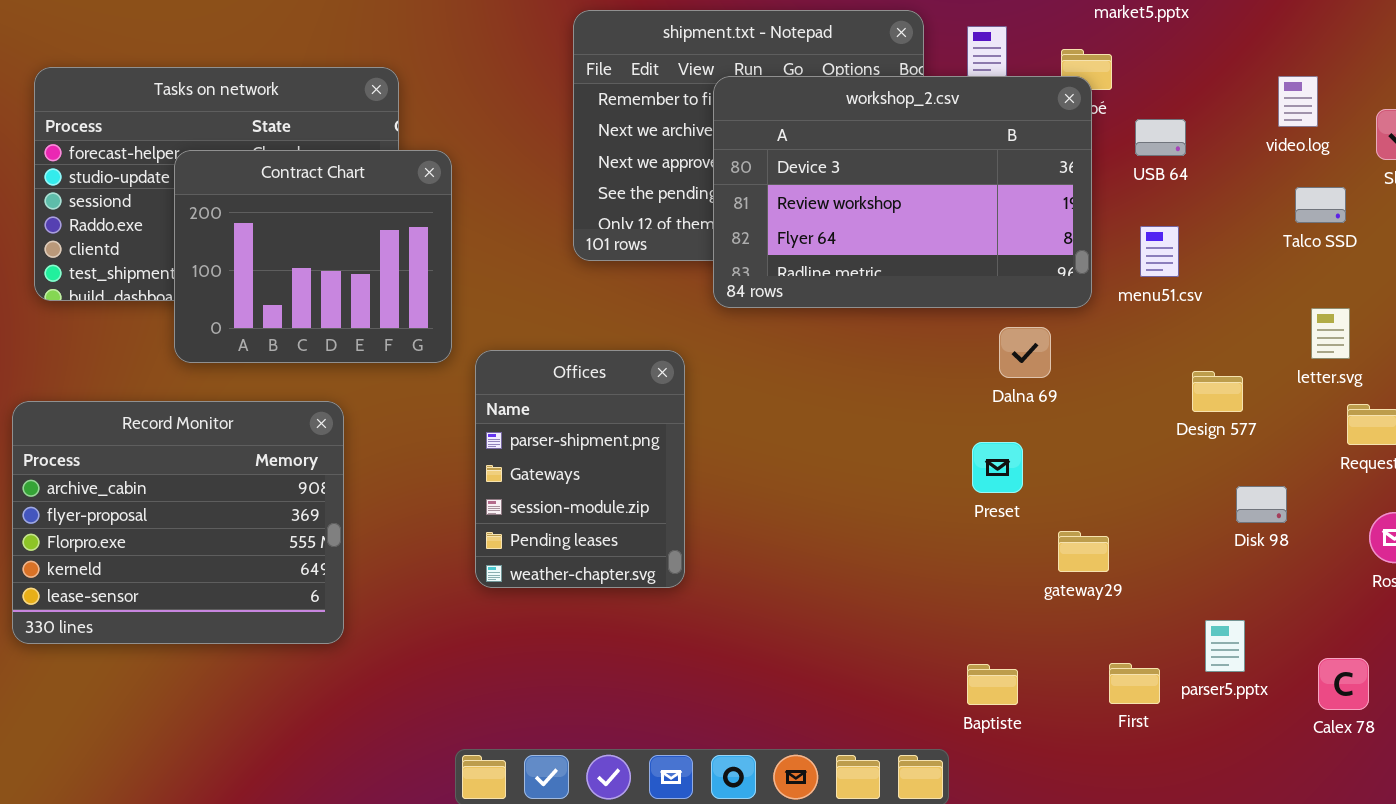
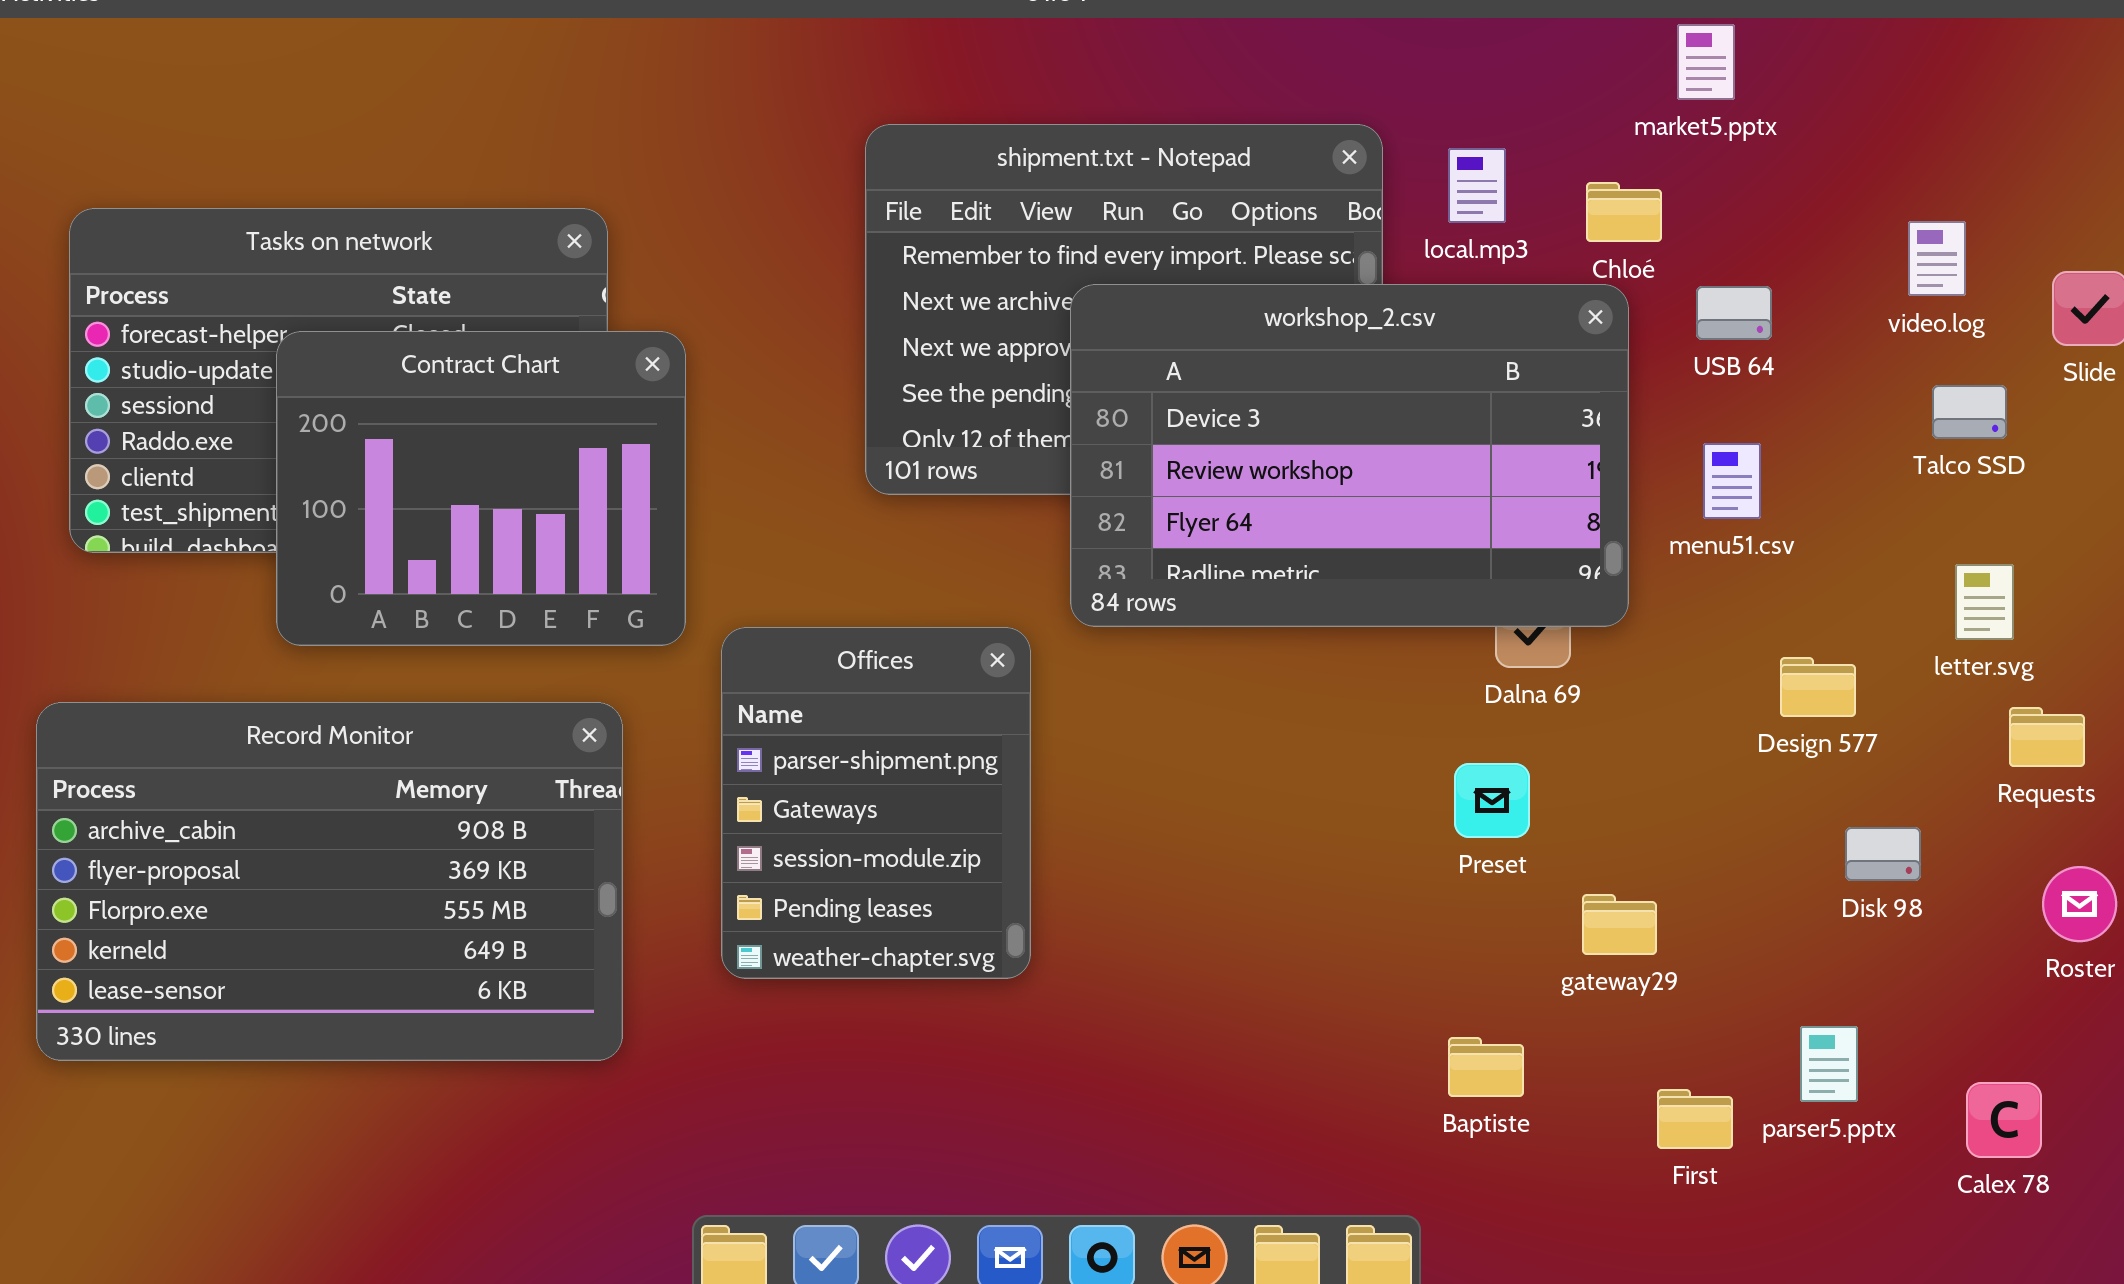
workshop_2.csv: [713,76,1092,308] -> [1070,284,1629,627], moved
Record Monitor: [12,401,344,644] -> [36,702,623,1061], resized
Baptiste: [967,664,1018,705] -> [1448,1037,1524,1097], moved

